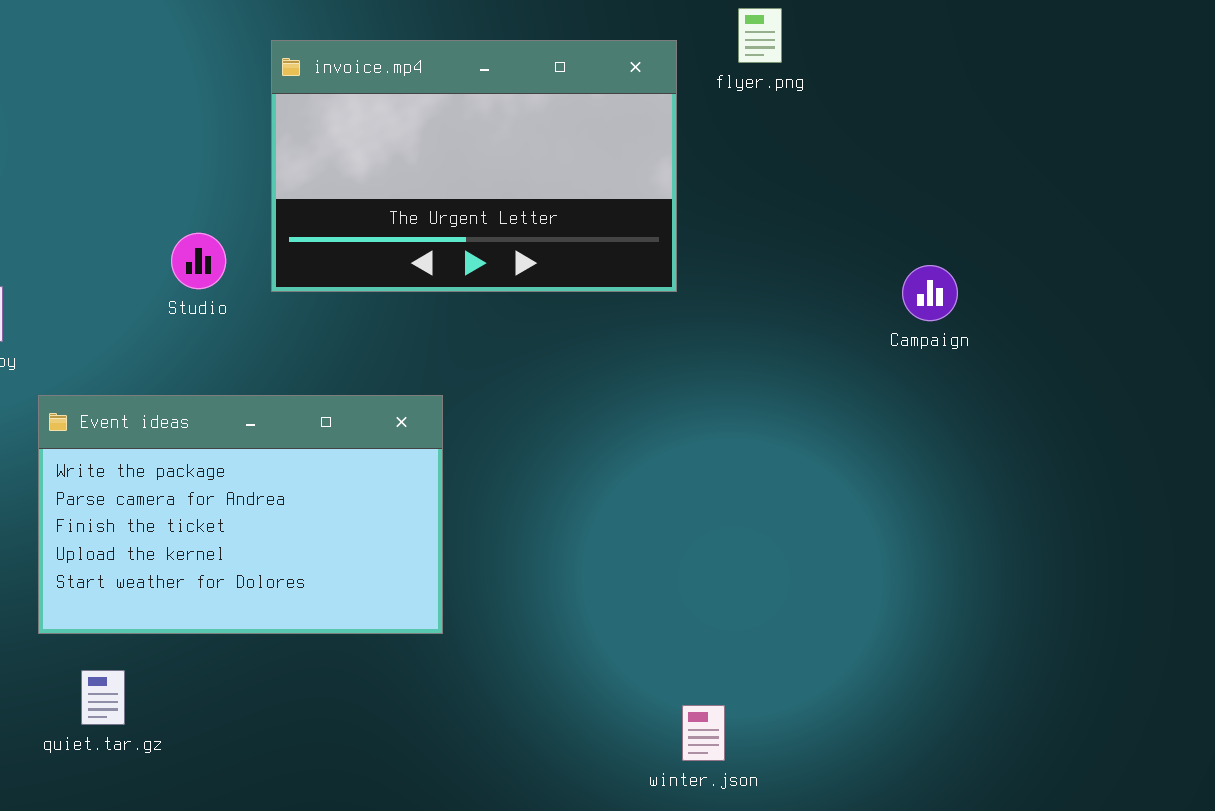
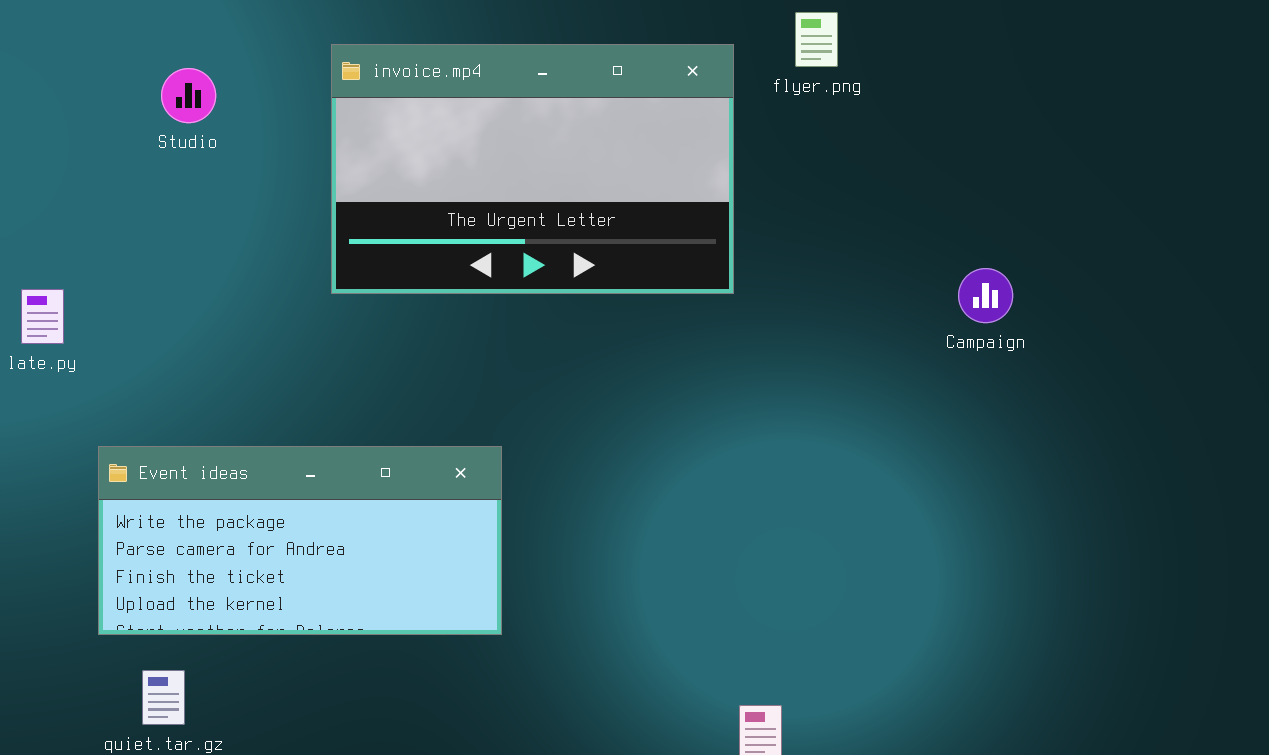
Studio: [171,233,226,289] -> [161,68,216,123], moved
Event ideas: [38,395,443,634] -> [98,446,502,635], resized

